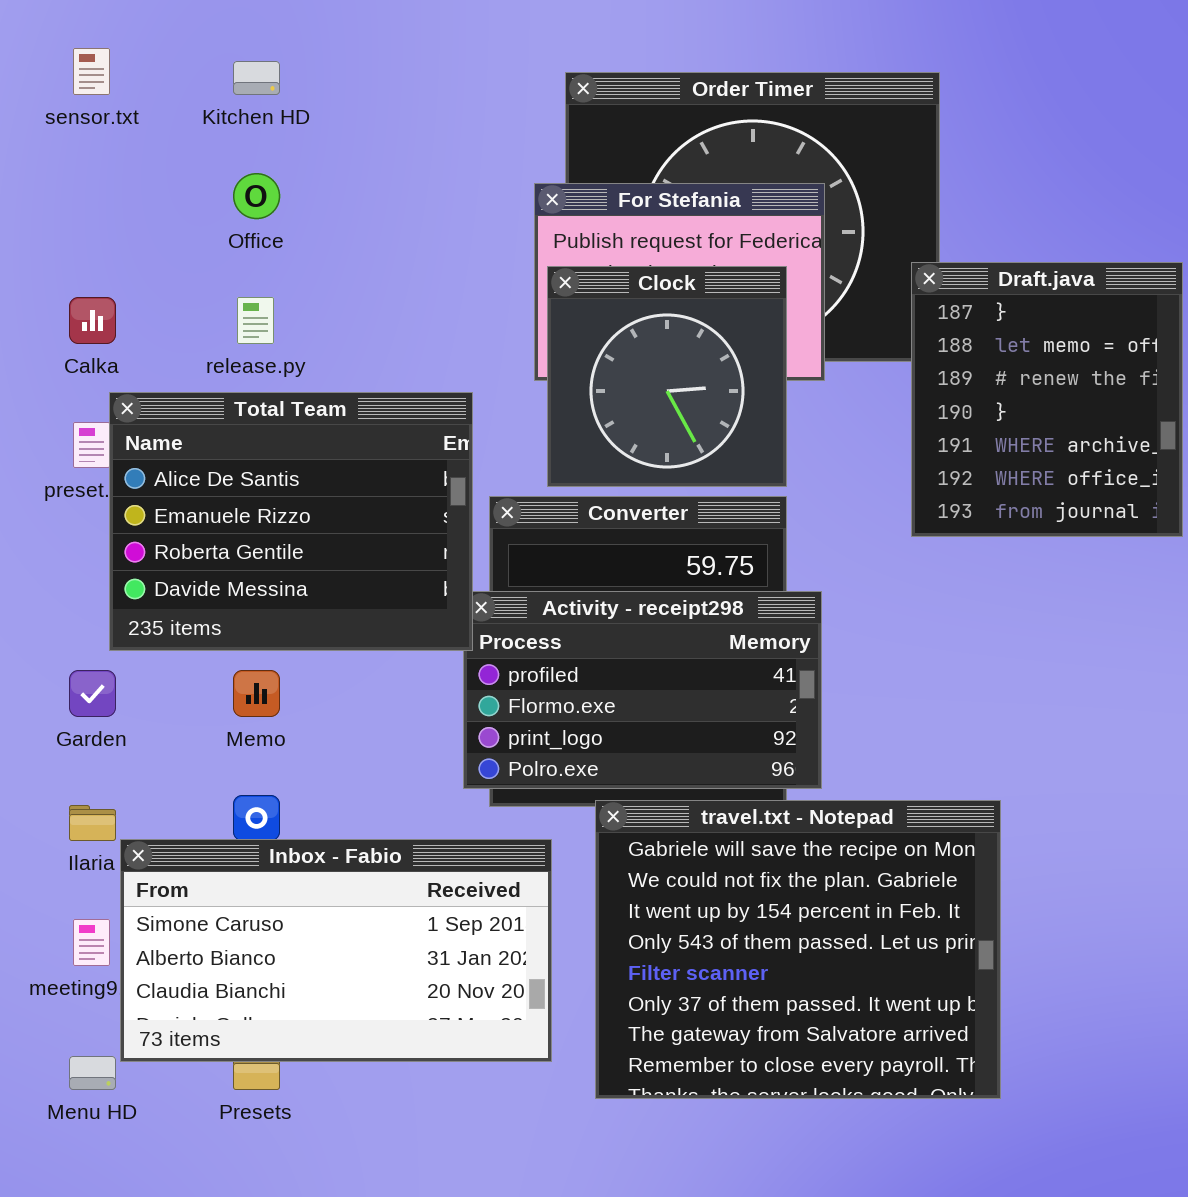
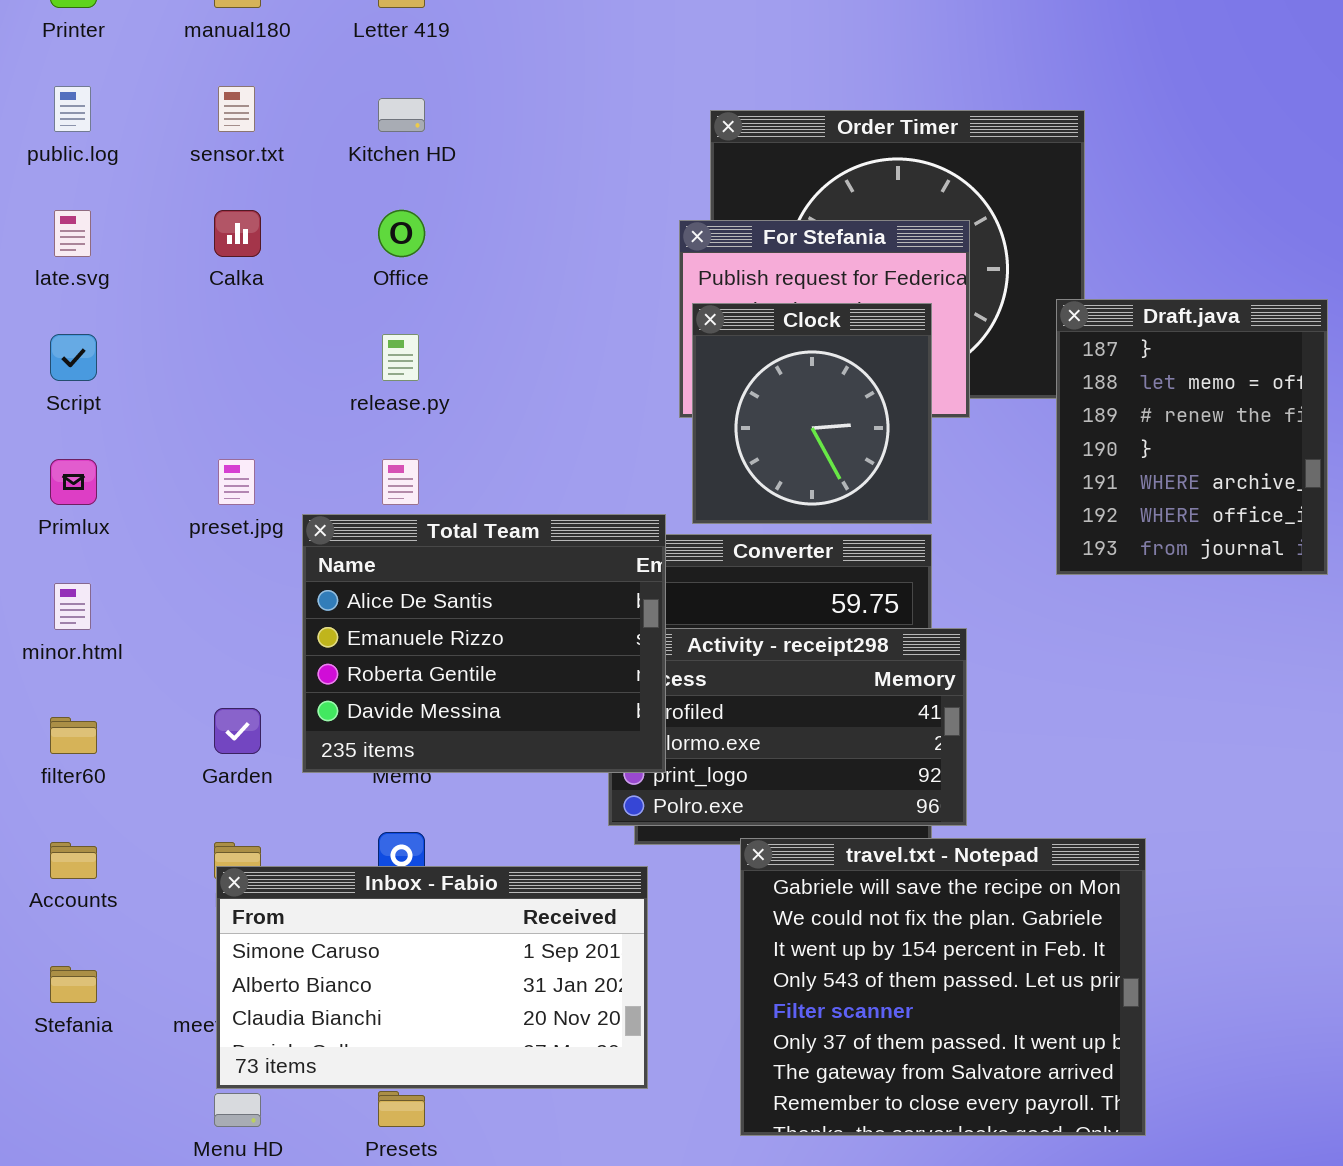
Calka: [69,297,116,344] -> [214,210,261,257], moved
Total Team: [109,392,473,651] -> [302,514,666,773], moved
Inbox - Fabio: [120,839,552,1062] -> [216,866,648,1089], moved

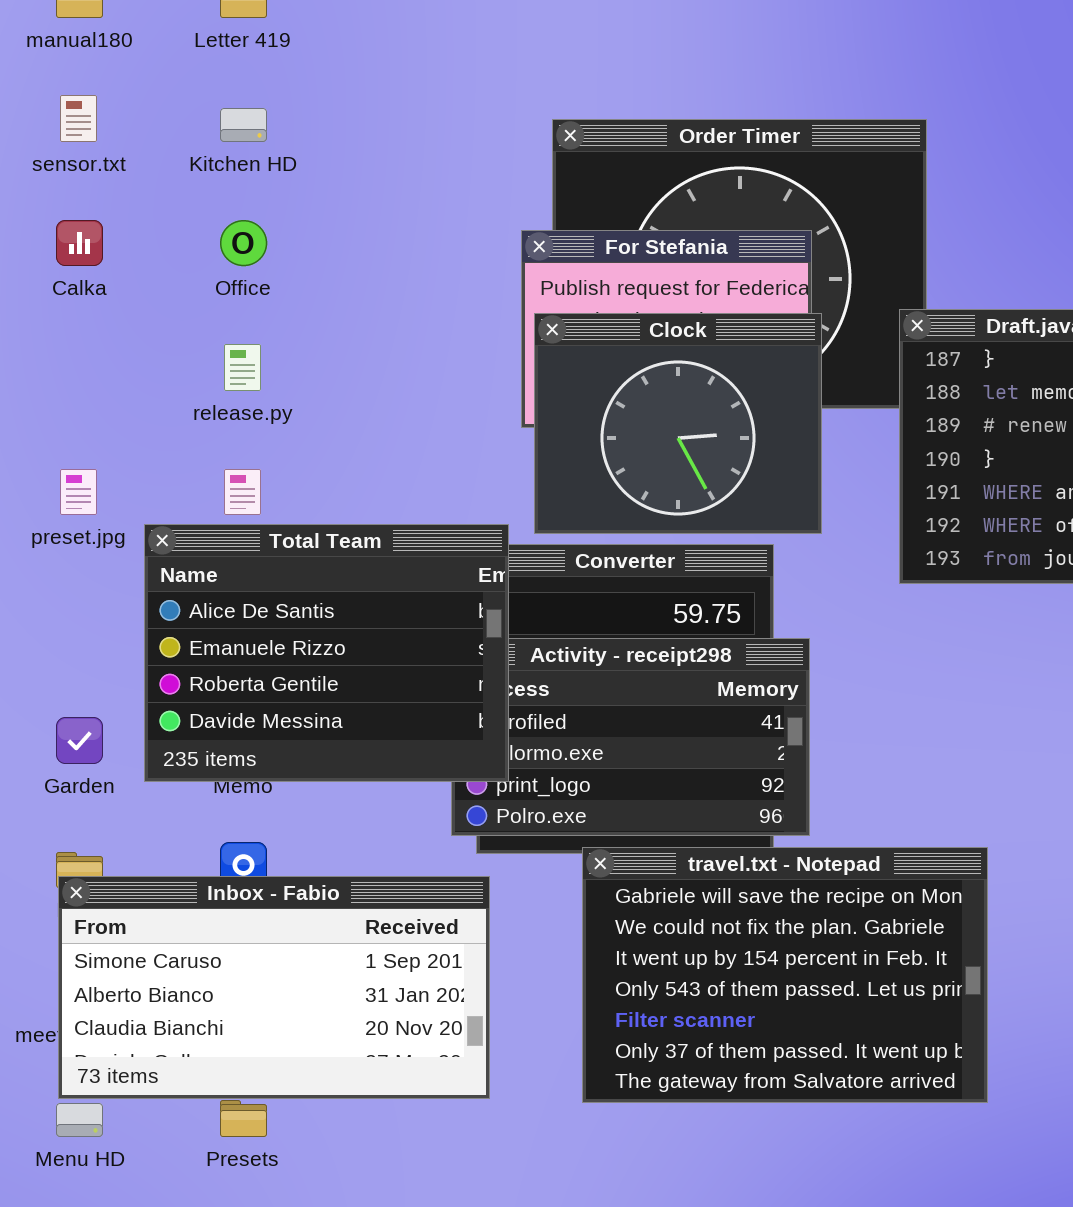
Clock: [692,303,932,524] -> [534,313,822,534], resized
travel.txt - Notepad: [740,838,1146,1136] -> [582,847,988,1103], resized

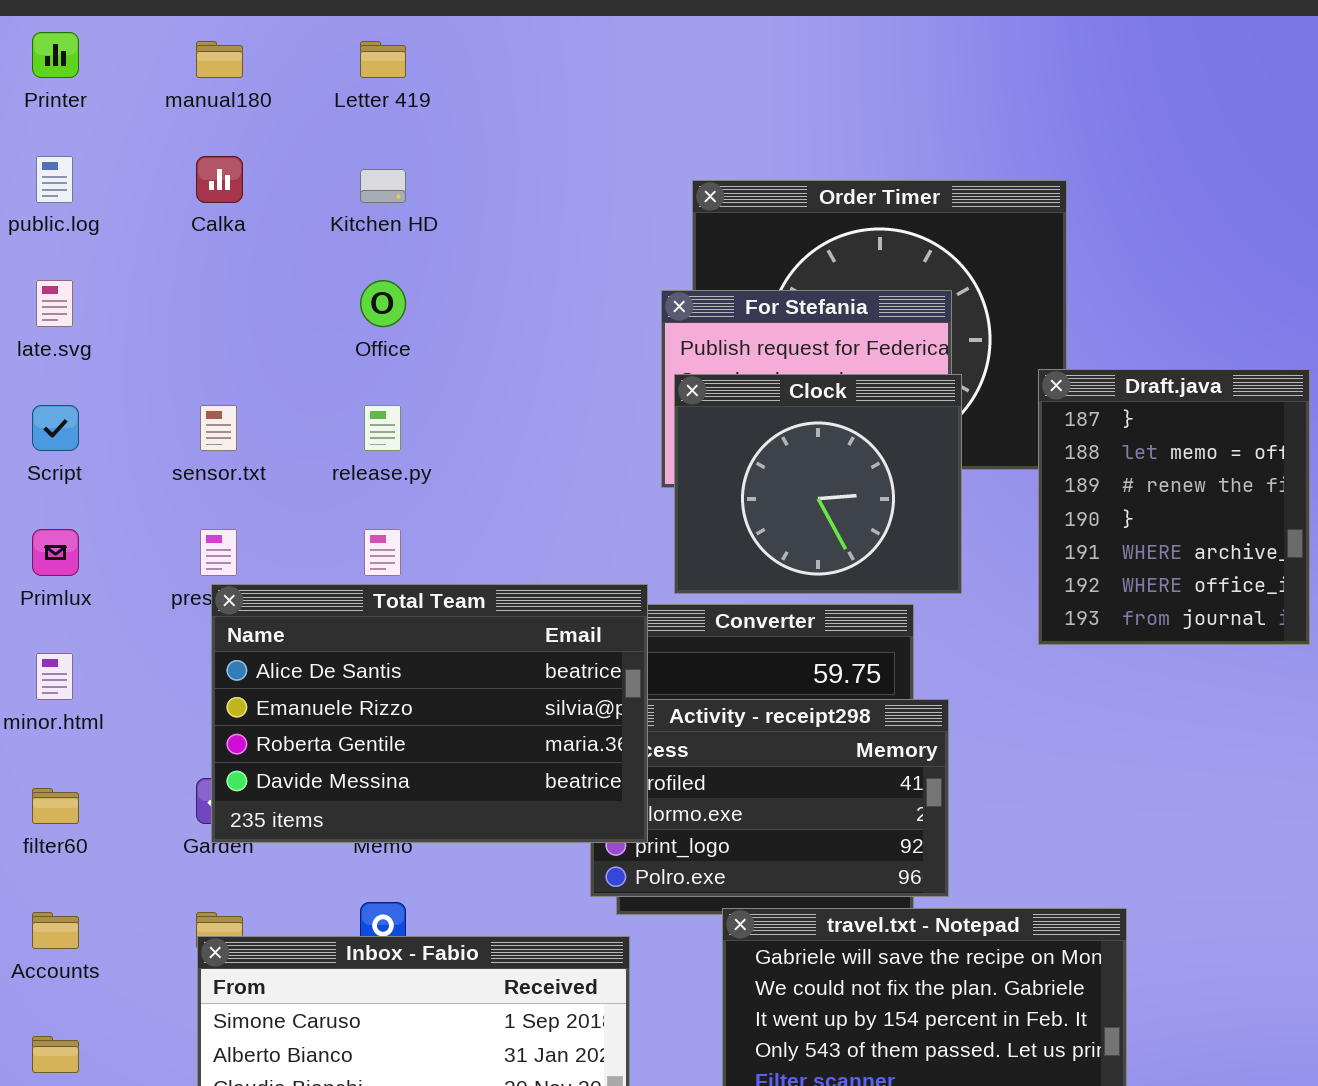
sensor.txt: [60,95,97,142] -> [200,405,237,451], moved
Calka: [56,220,103,266] -> [196,156,243,203], moved
Total Team: [144,524,509,782] -> [211,584,648,843], resized

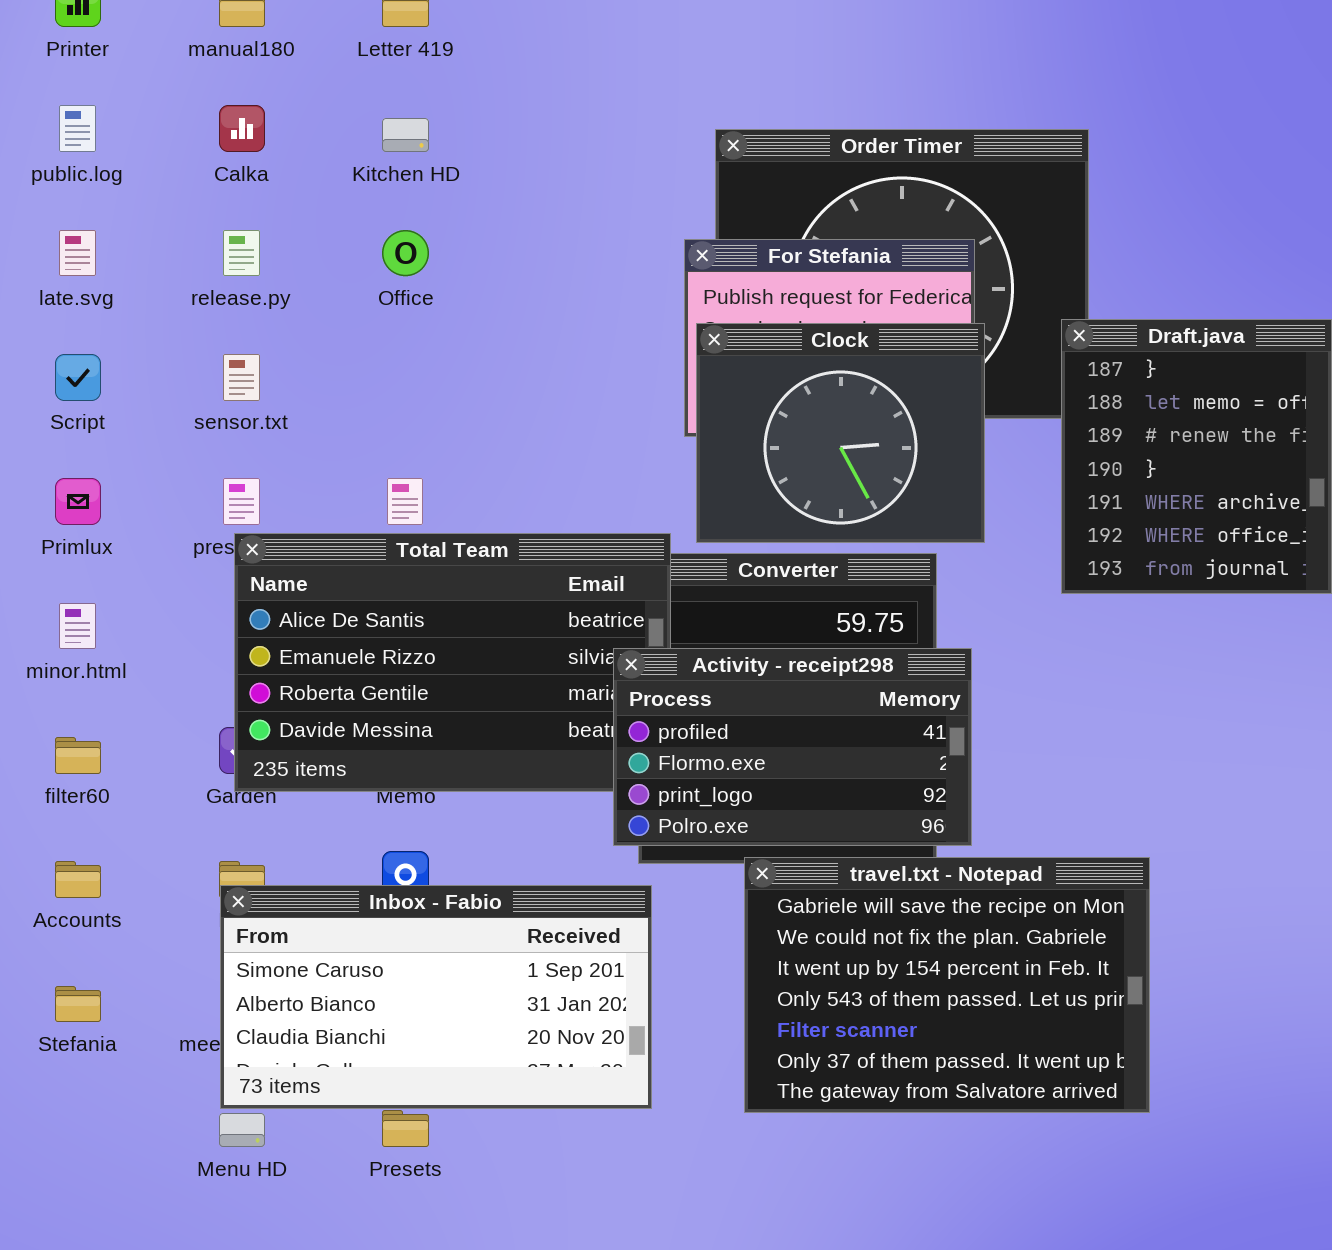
release.py: [364,405,401,451] -> [223,230,260,276], moved
Activity - receipt298: [590,699,949,897] -> [613,648,972,846], raised

